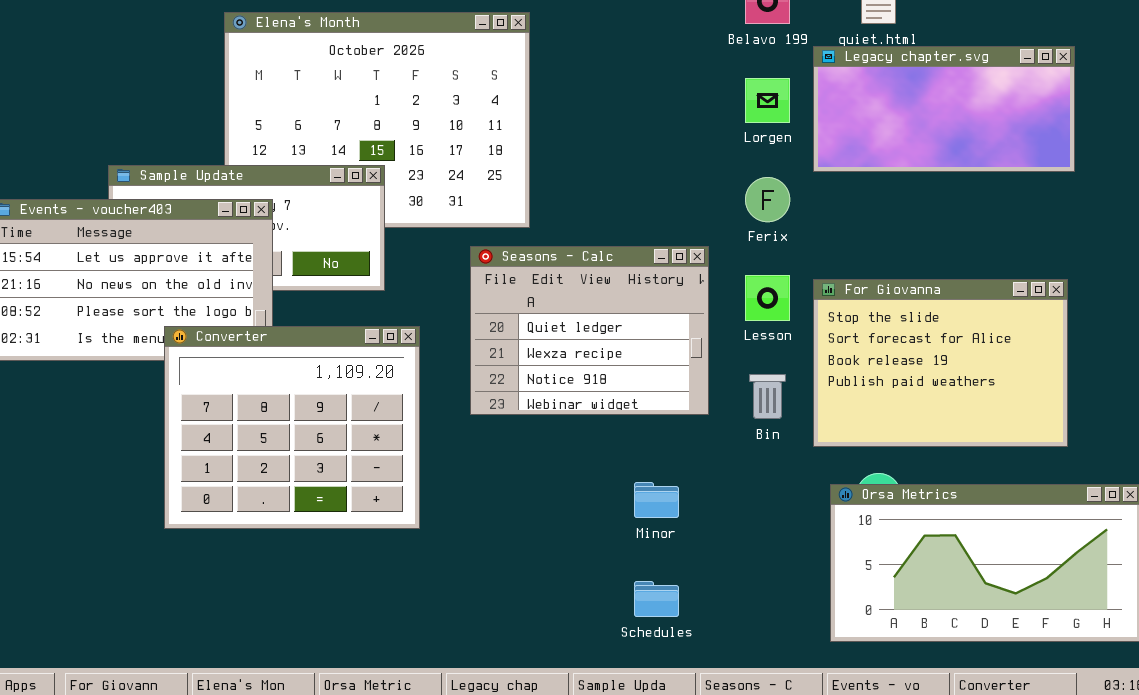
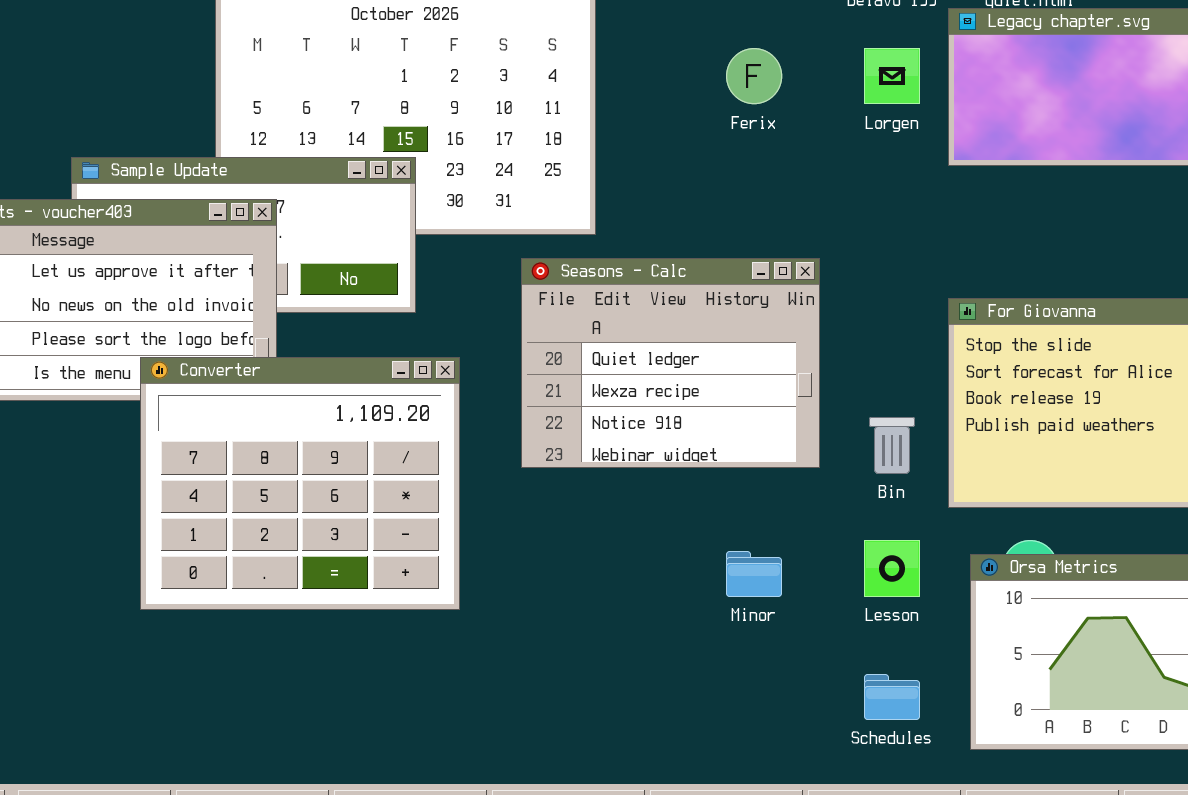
Ferix: [745,177,790,222] -> [726,48,782,104], moved
Lesson: [745,275,790,321] -> [864,540,920,597], moved
Schedules: [634,581,679,617] -> [864,674,920,720], moved

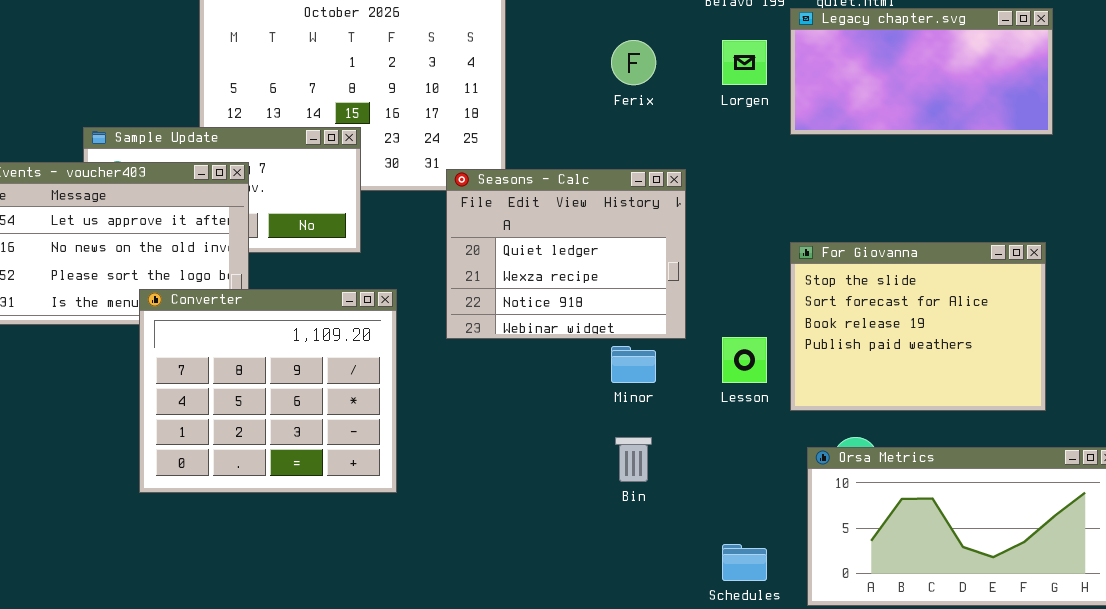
Seasons - Calc: [521,258,820,468] -> [446,169,686,339], moved
Bin: [869,417,915,474] -> [615,437,652,482], moved
Lesson: [864,540,920,597] -> [722,337,767,383], moved
Minor: [726,551,782,597] -> [611,346,656,383], moved

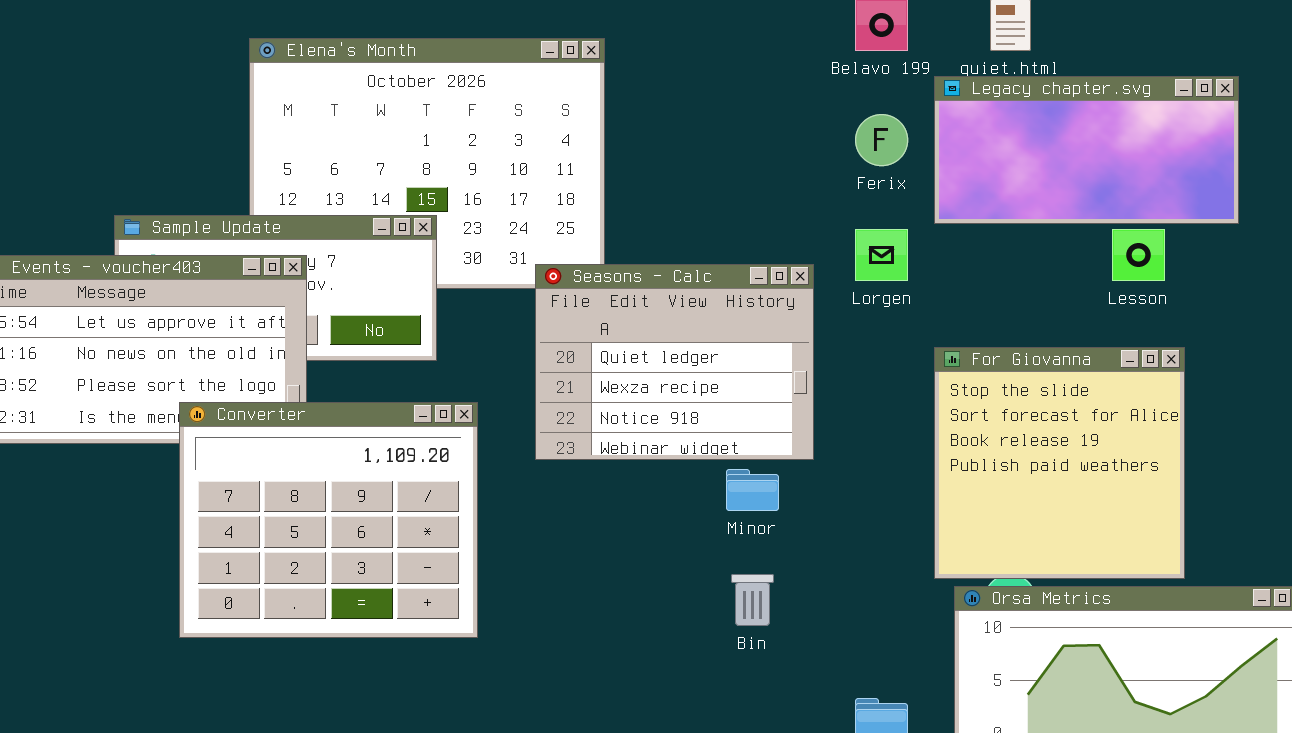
Ferix: [611,40,656,85] -> [855,114,908,166], moved
Lorgen: [722,40,767,85] -> [855,229,908,281], moved
For Giovanna: [790,242,1046,411] -> [934,347,1185,579], resized
Lesson: [722,337,767,383] -> [1112,229,1165,281], moved

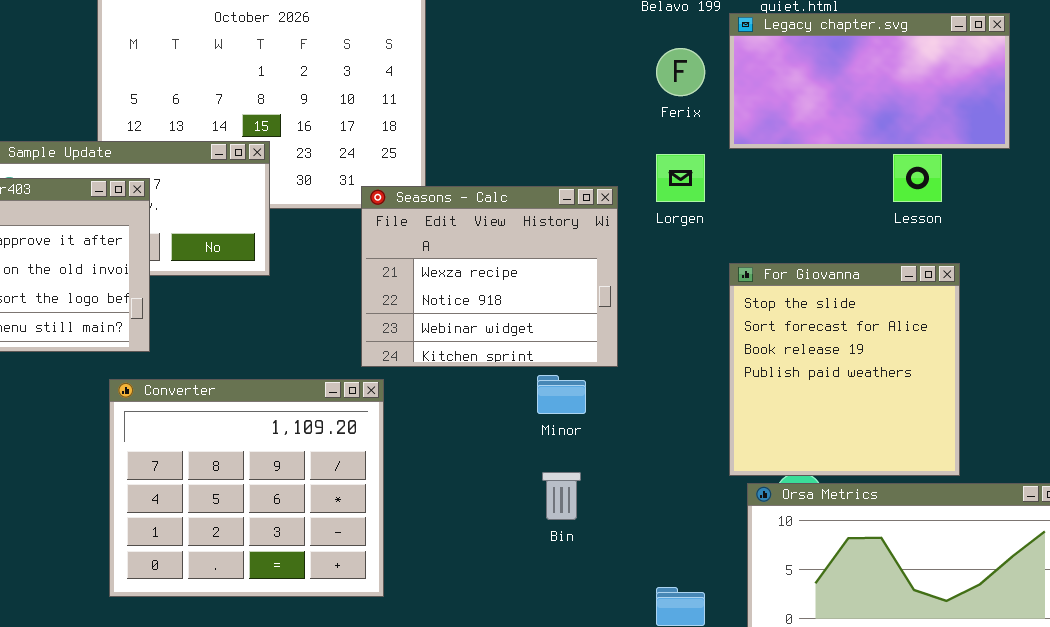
Seasons - Calc: [535,264,814,460] -> [361,186,618,367], scrolled down 1 row
Converter: [179,402,478,638] -> [109,379,384,597], moved

